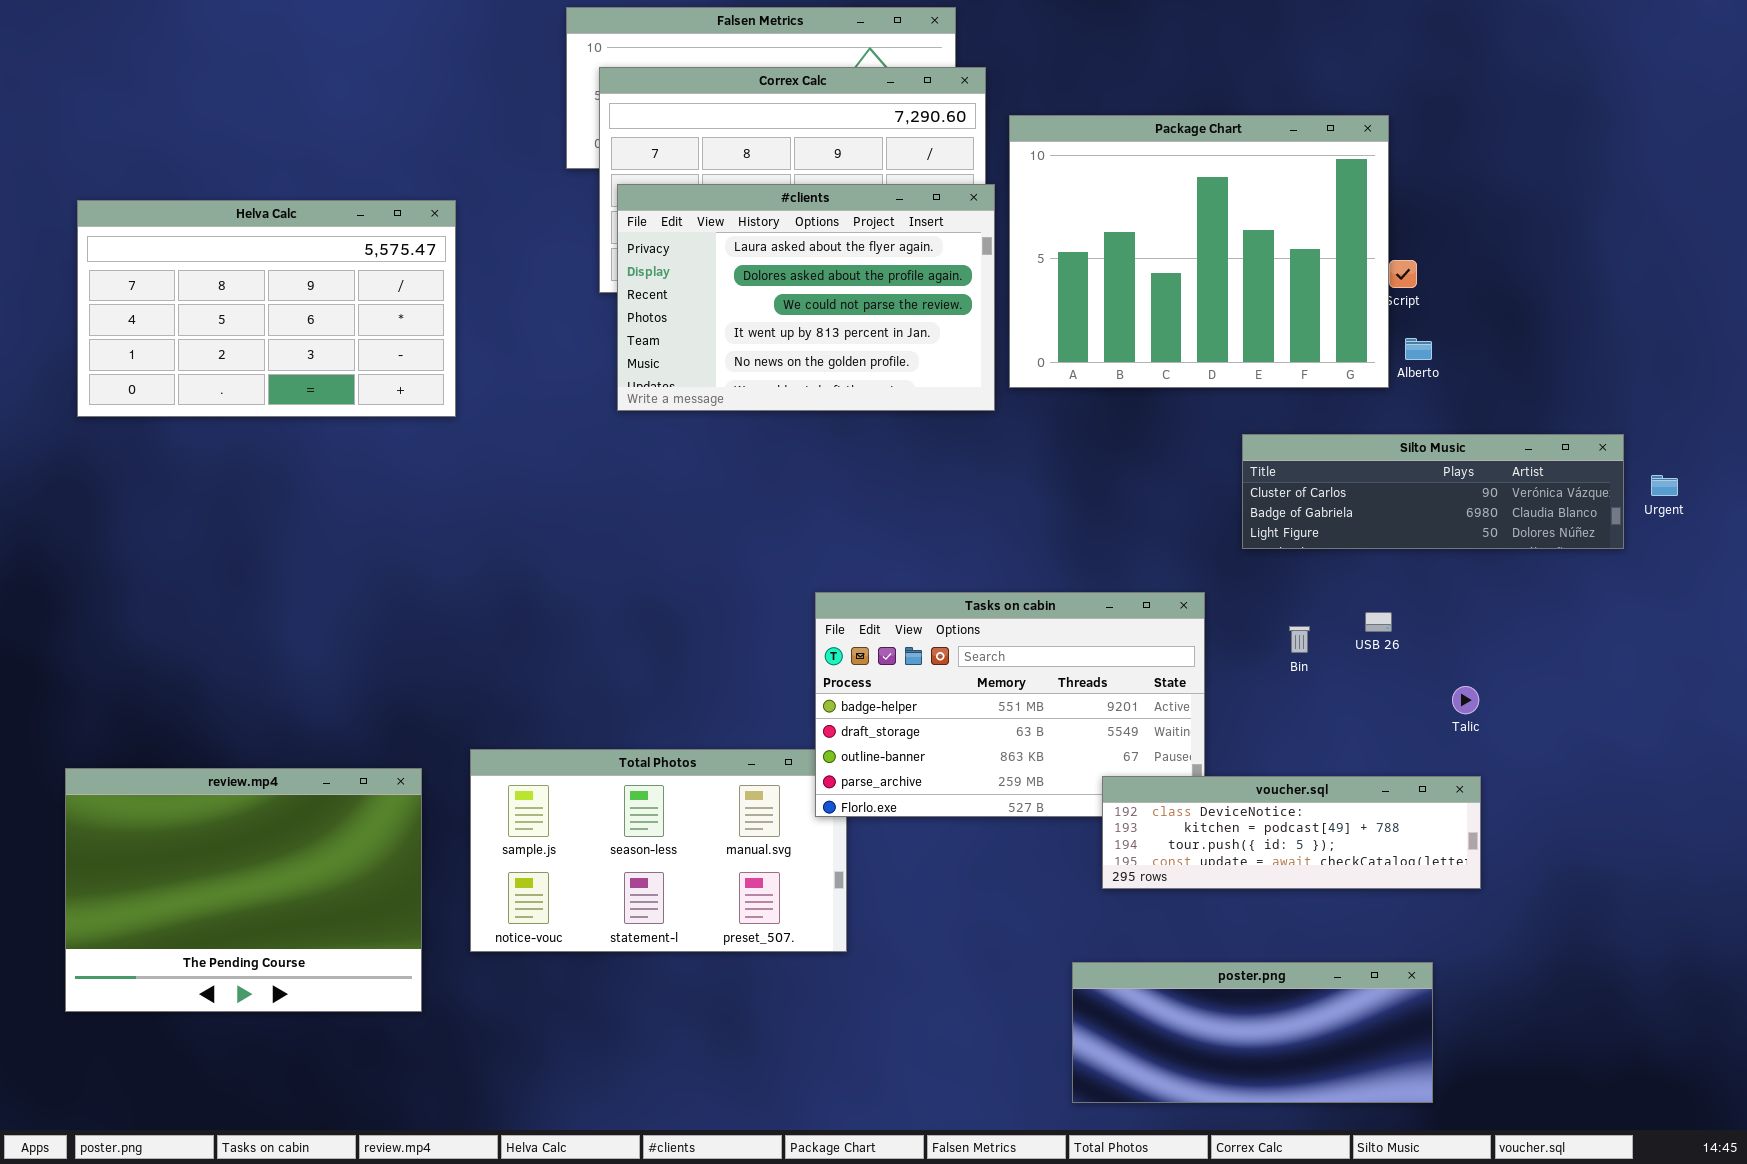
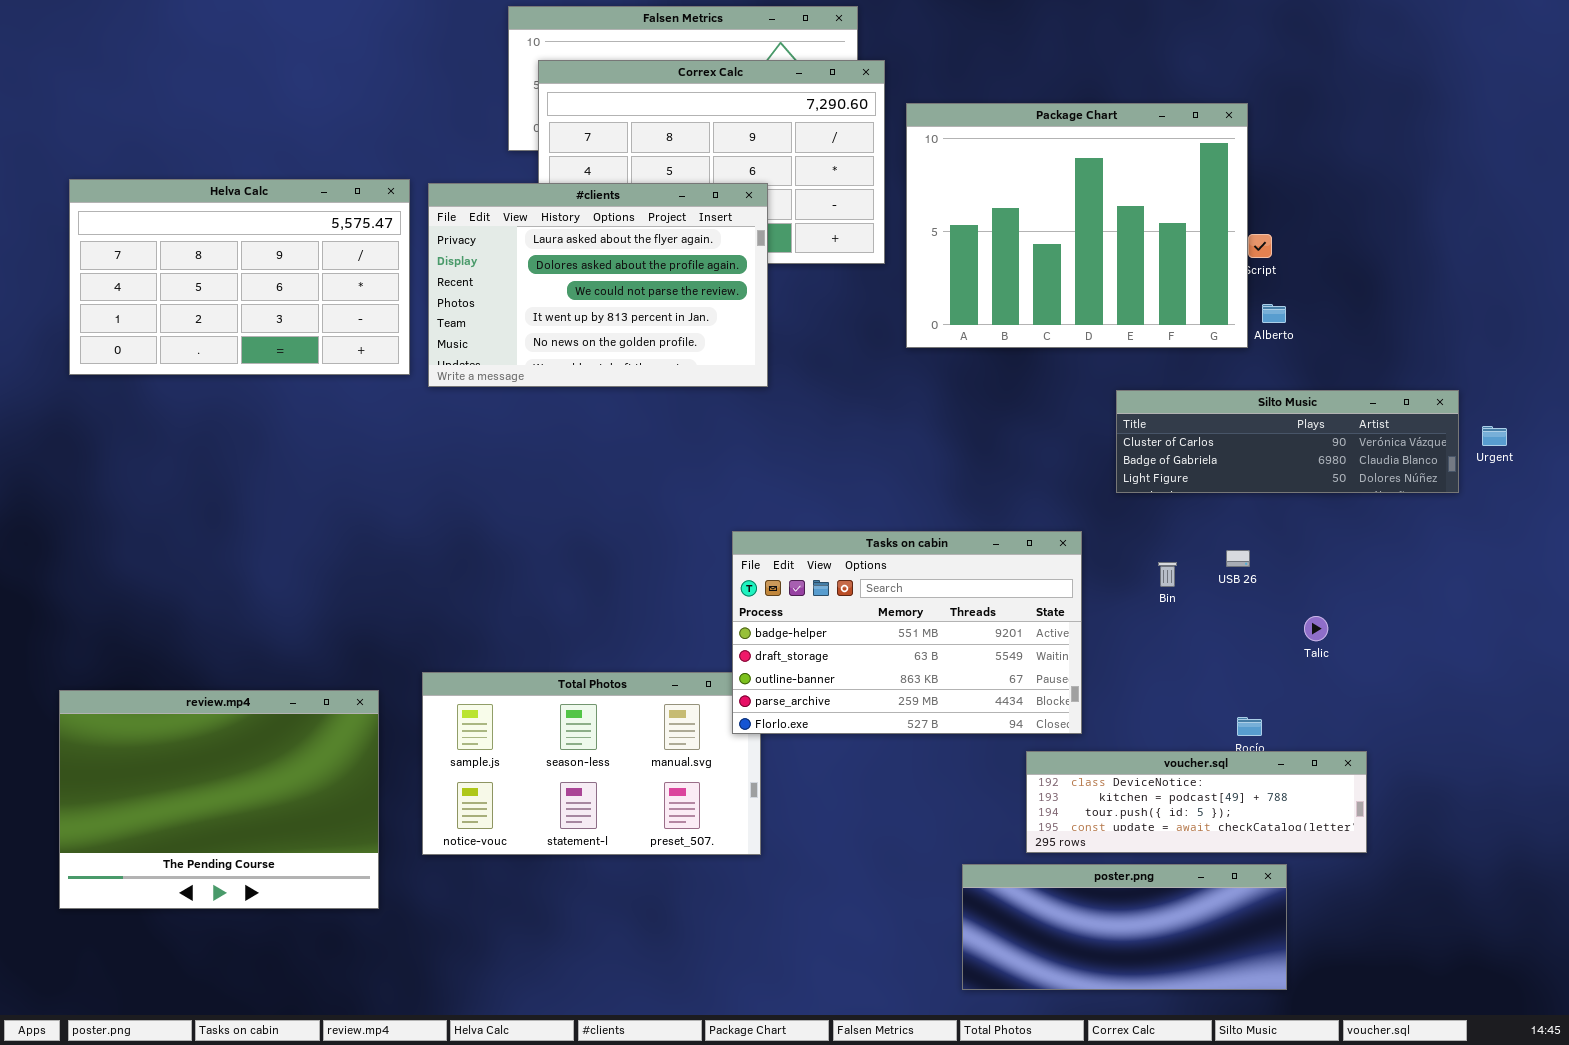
#clients: [617,184,995,411] -> [428,183,768,387], moved
voucher.sql: [1102,776,1481,889] -> [1026,751,1367,853], moved

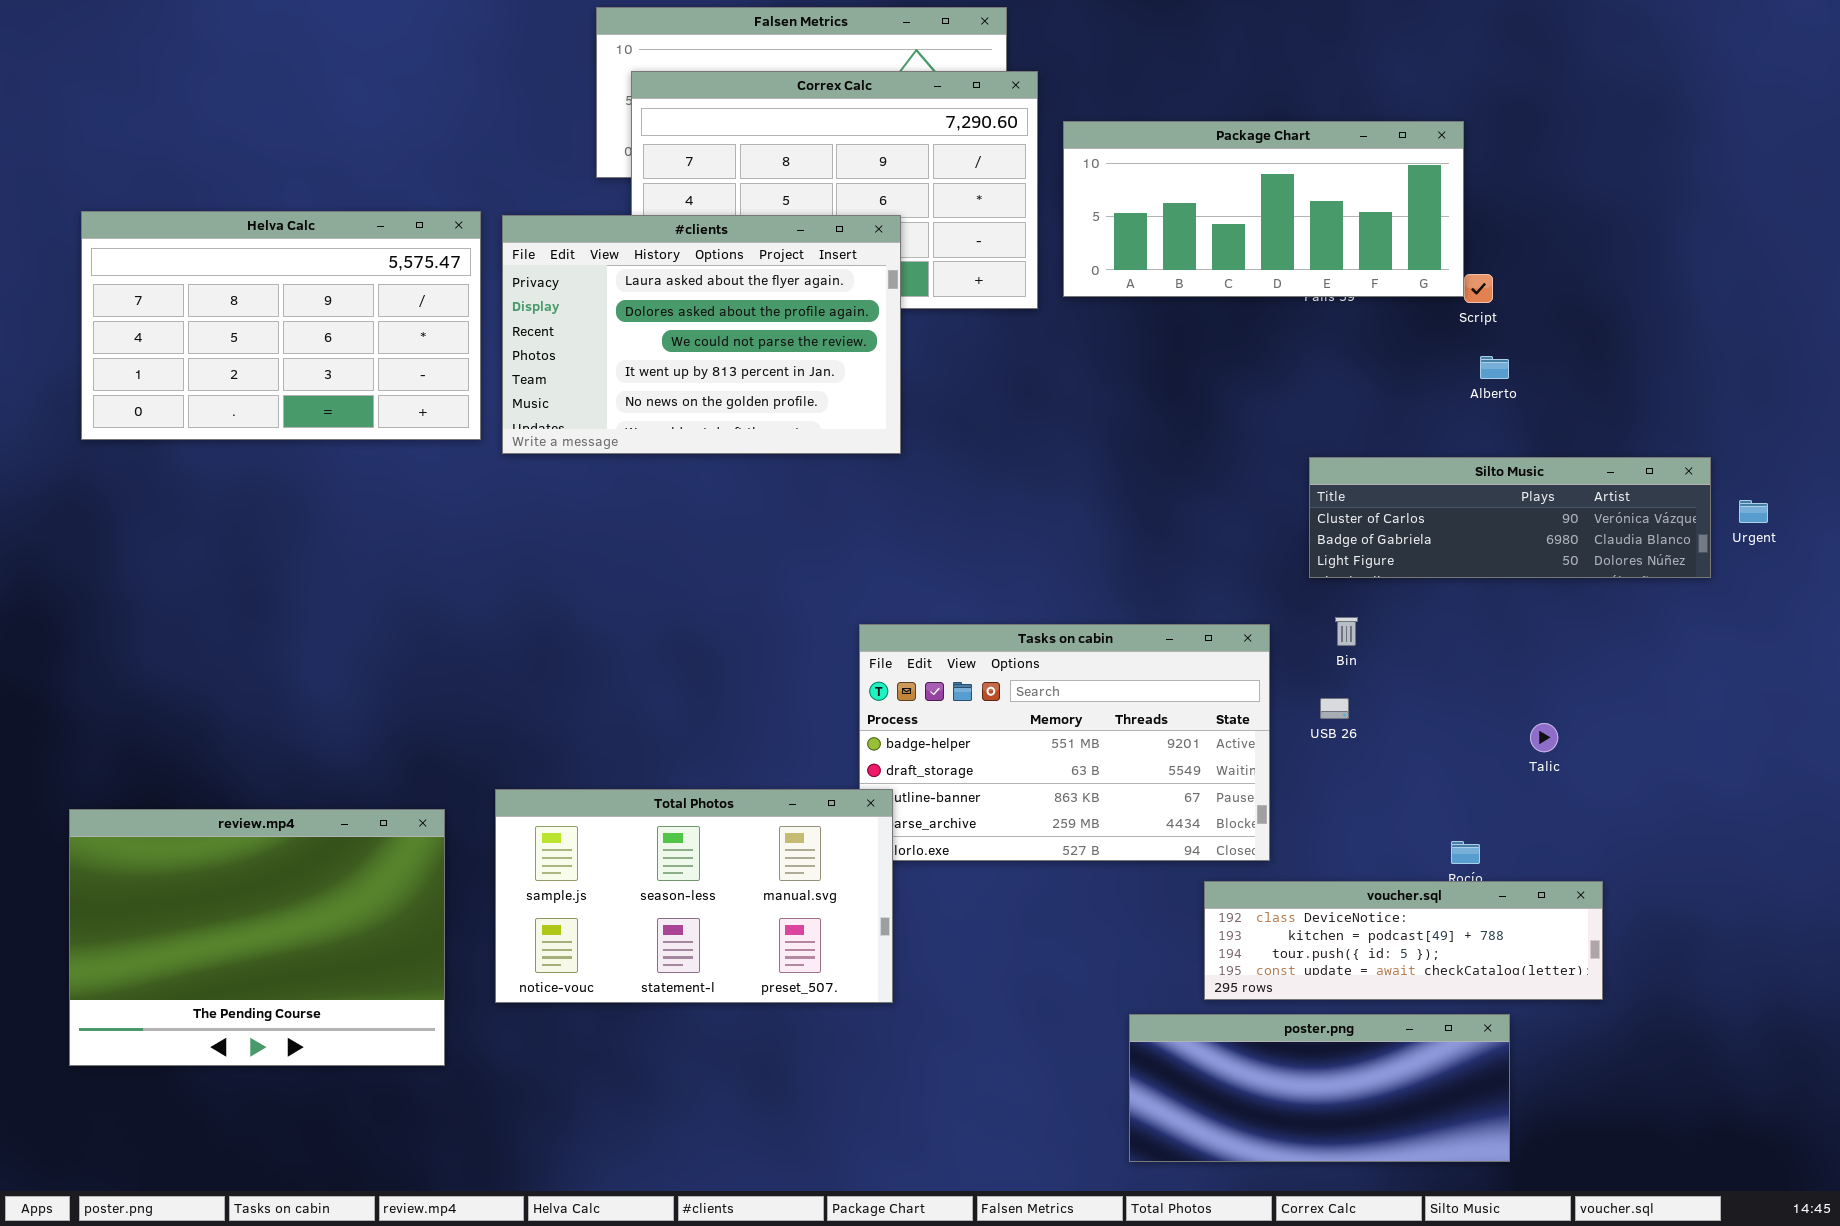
Package Chart: [906,103,1248,348] -> [1063,121,1464,297], resized
USB 26: [1226,550,1250,567] -> [1320,698,1349,719], moved
Bin: [1158,562,1177,587] -> [1335,617,1358,646], moved
Total Photos: [422,672,761,855] -> [495,789,893,1003], raised

